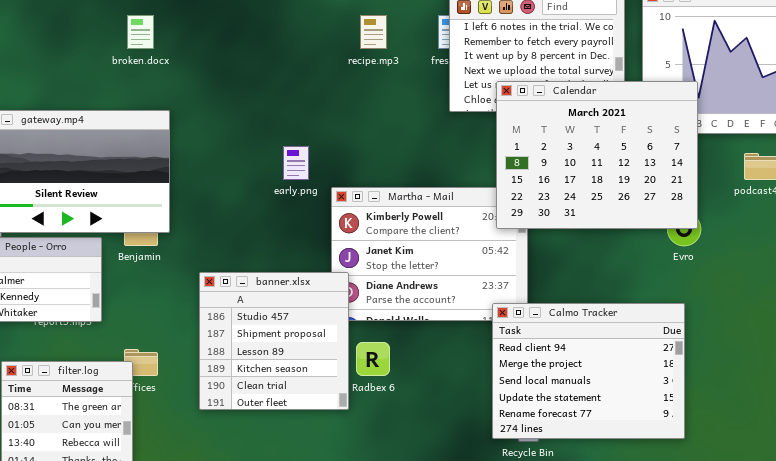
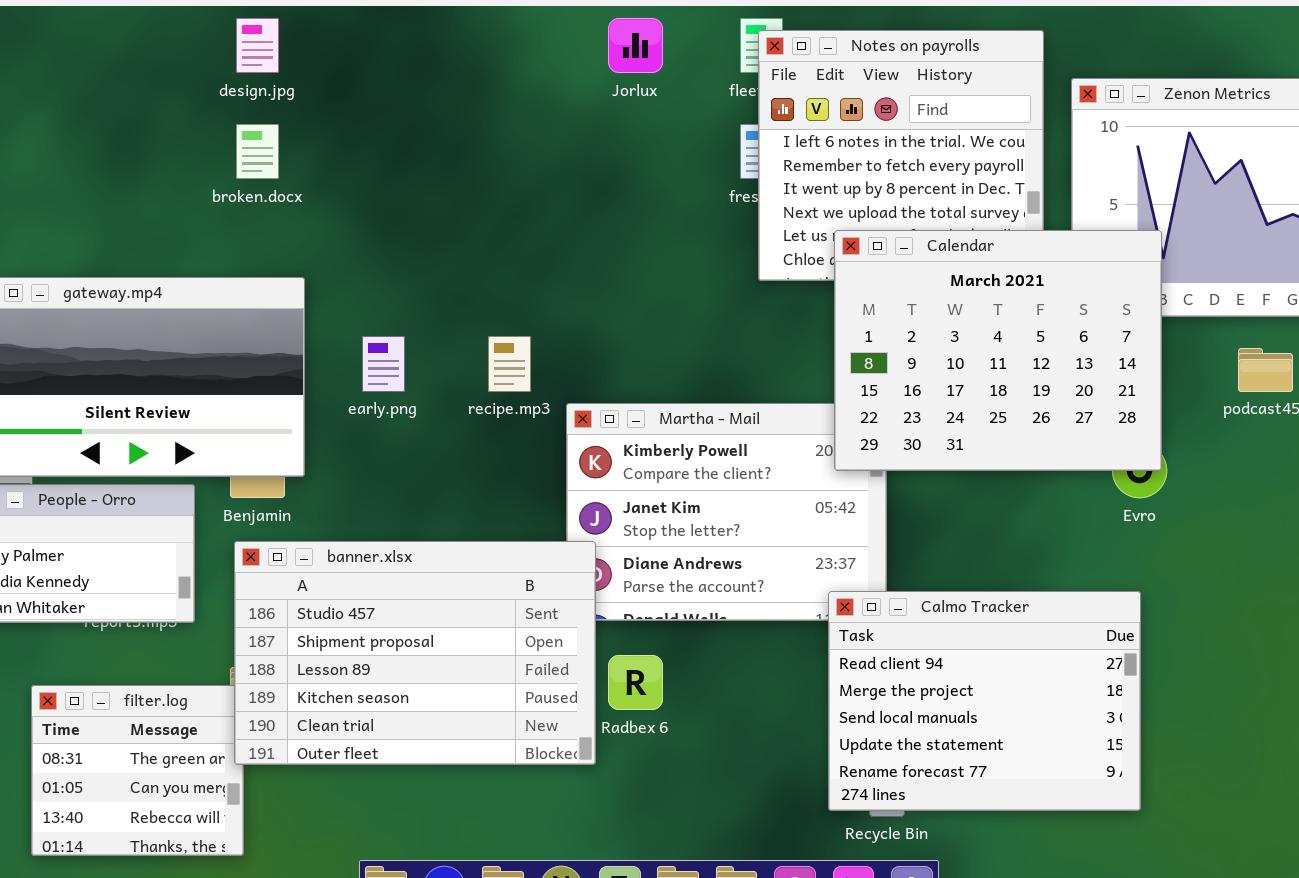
recipe.mp3: [360,15,387,49] -> [488,336,531,392], moved
early.png: [283,146,309,180] -> [362,336,405,392], moved
banner.xlsx: [199,272,349,410] -> [234,541,596,765], resized

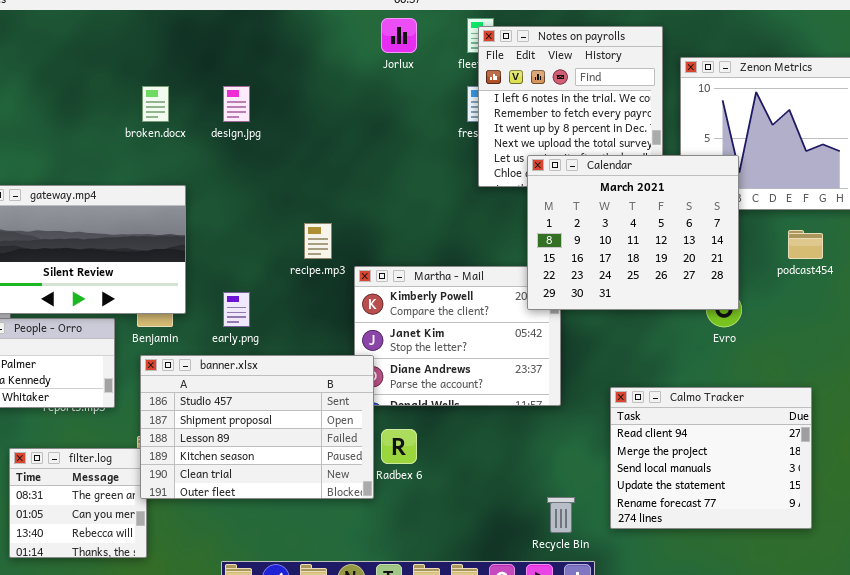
design.jpg: [236,18,279,73] -> [223,86,250,122], moved
early.png: [362,336,405,392] -> [223,292,250,327], moved
Calmo Tracker: [828,591,1141,811] -> [610,387,812,529], moved

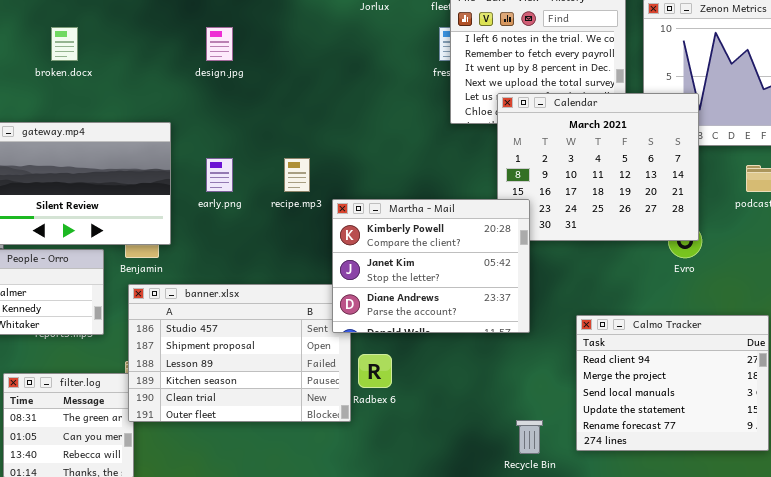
broken.docx: [142,86,169,122] -> [51,27,78,61], moved
Martha - Mail: [354,266,561,406] -> [332,199,530,333], raised
early.png: [223,292,250,327] -> [206,158,233,192], moved

